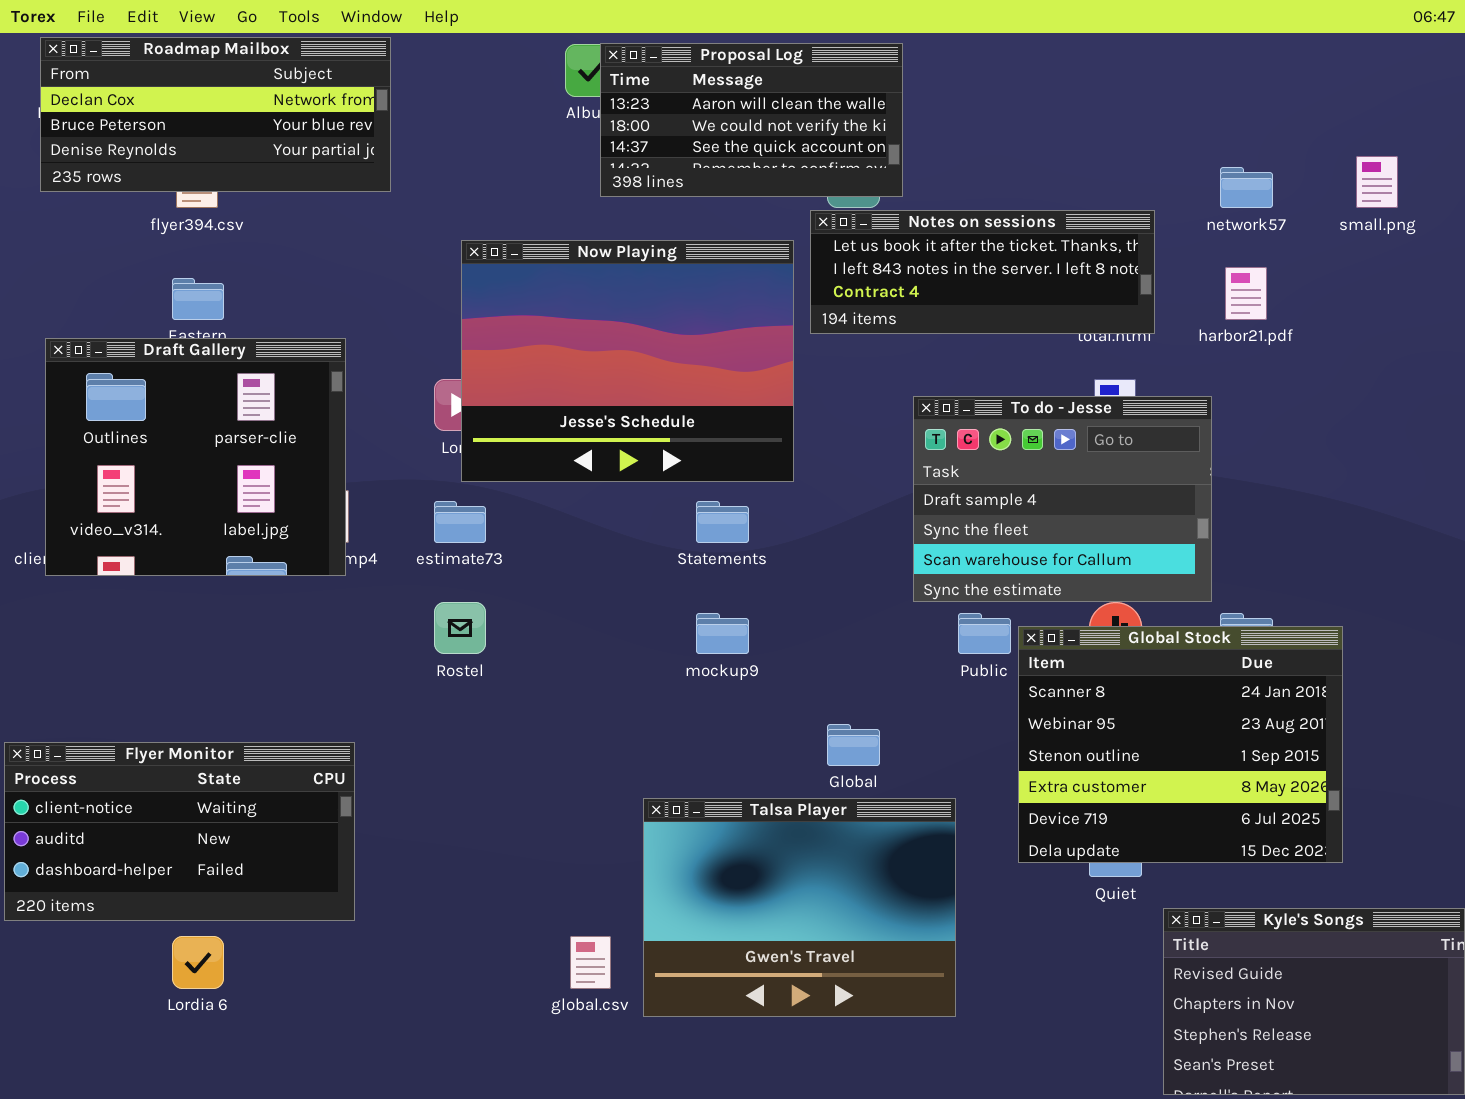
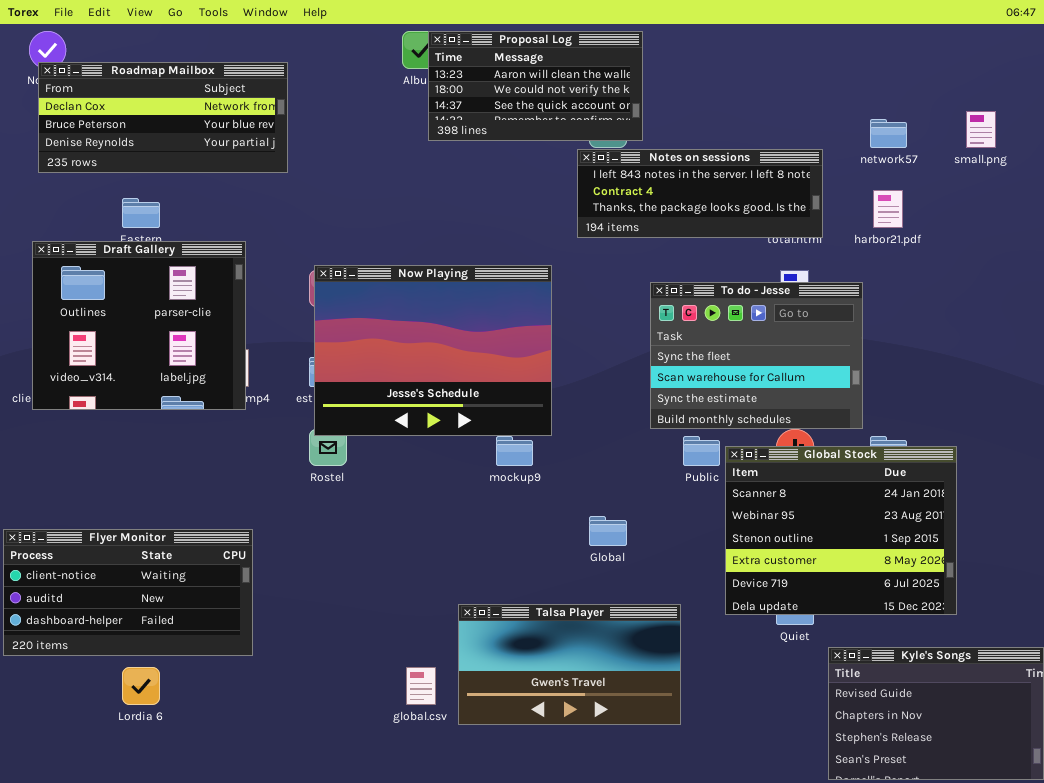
Roadmap Mailbox: [40,37,391,192] -> [38,62,288,173], moved
Notes on sessions: [810,210,1155,334] -> [577,149,823,238], scrolled down 1 row
Now Playing: [461,240,794,482] -> [314,265,552,436], moved
To do - Jesse: [913,396,1212,602] -> [650,282,863,429], scrolled down 1 row
Talsa Player: [643,798,956,1017] -> [458,604,681,725], resized

